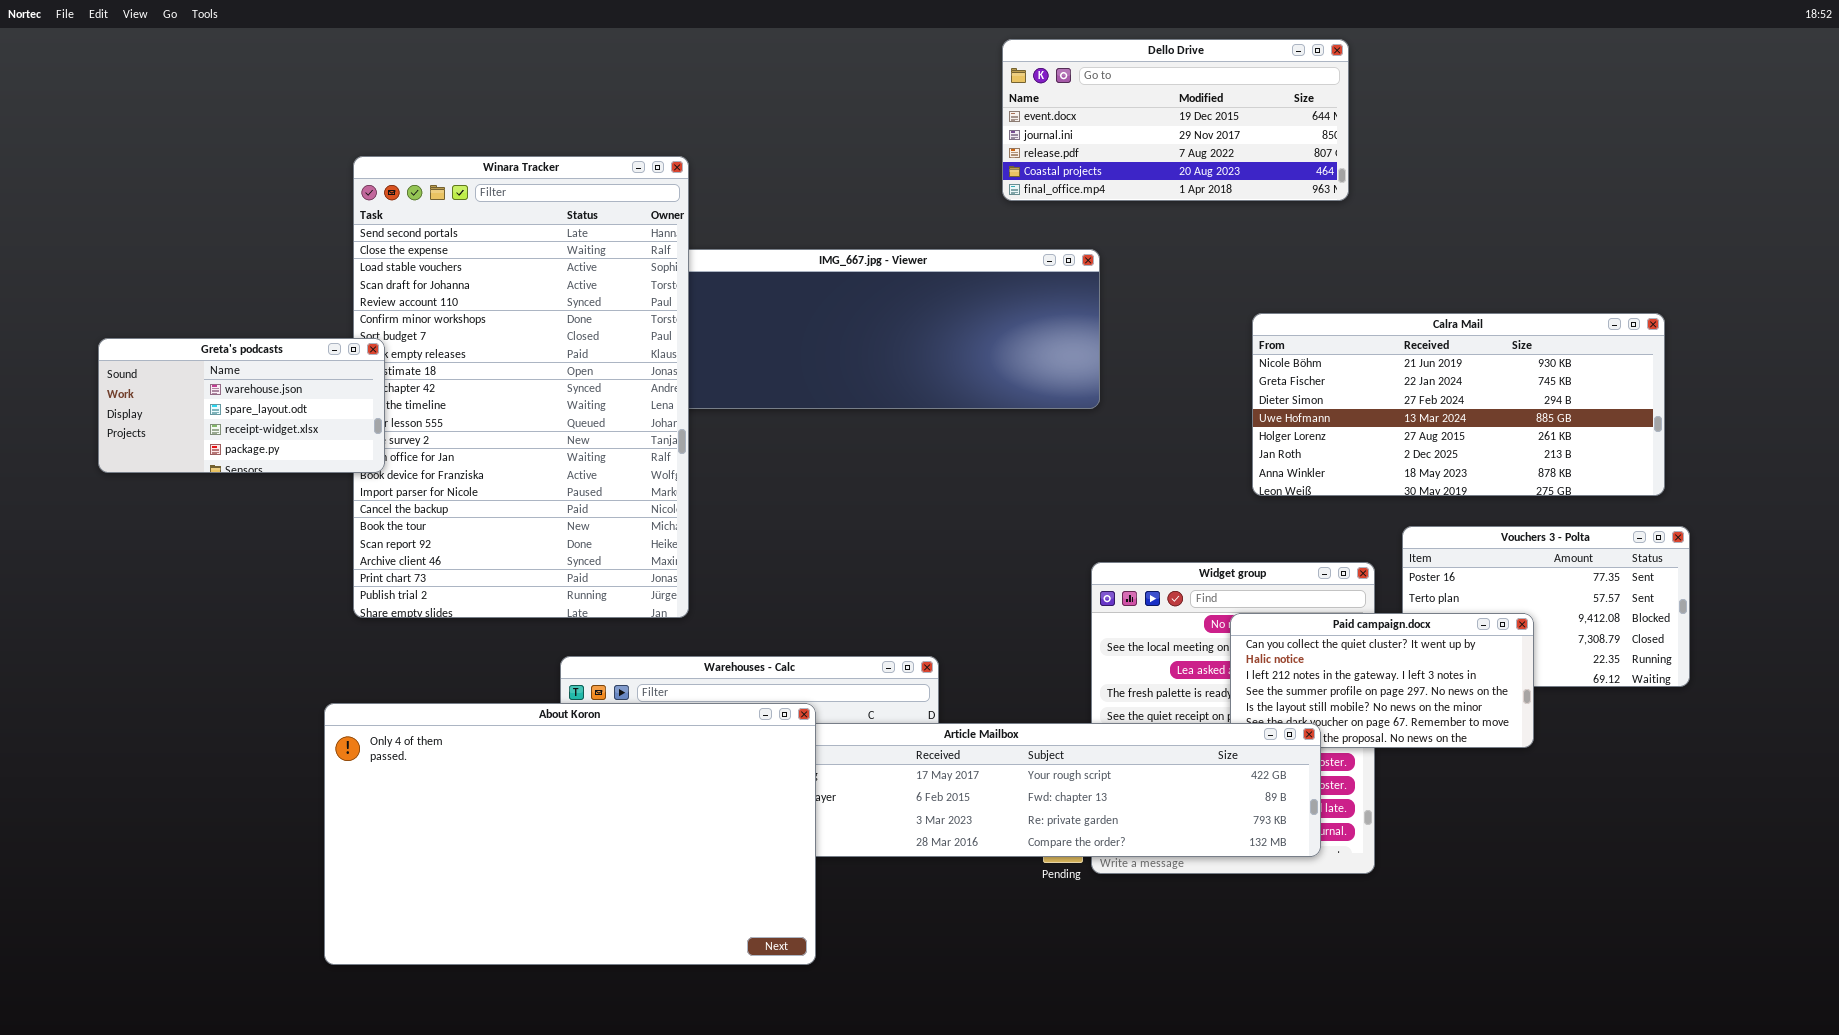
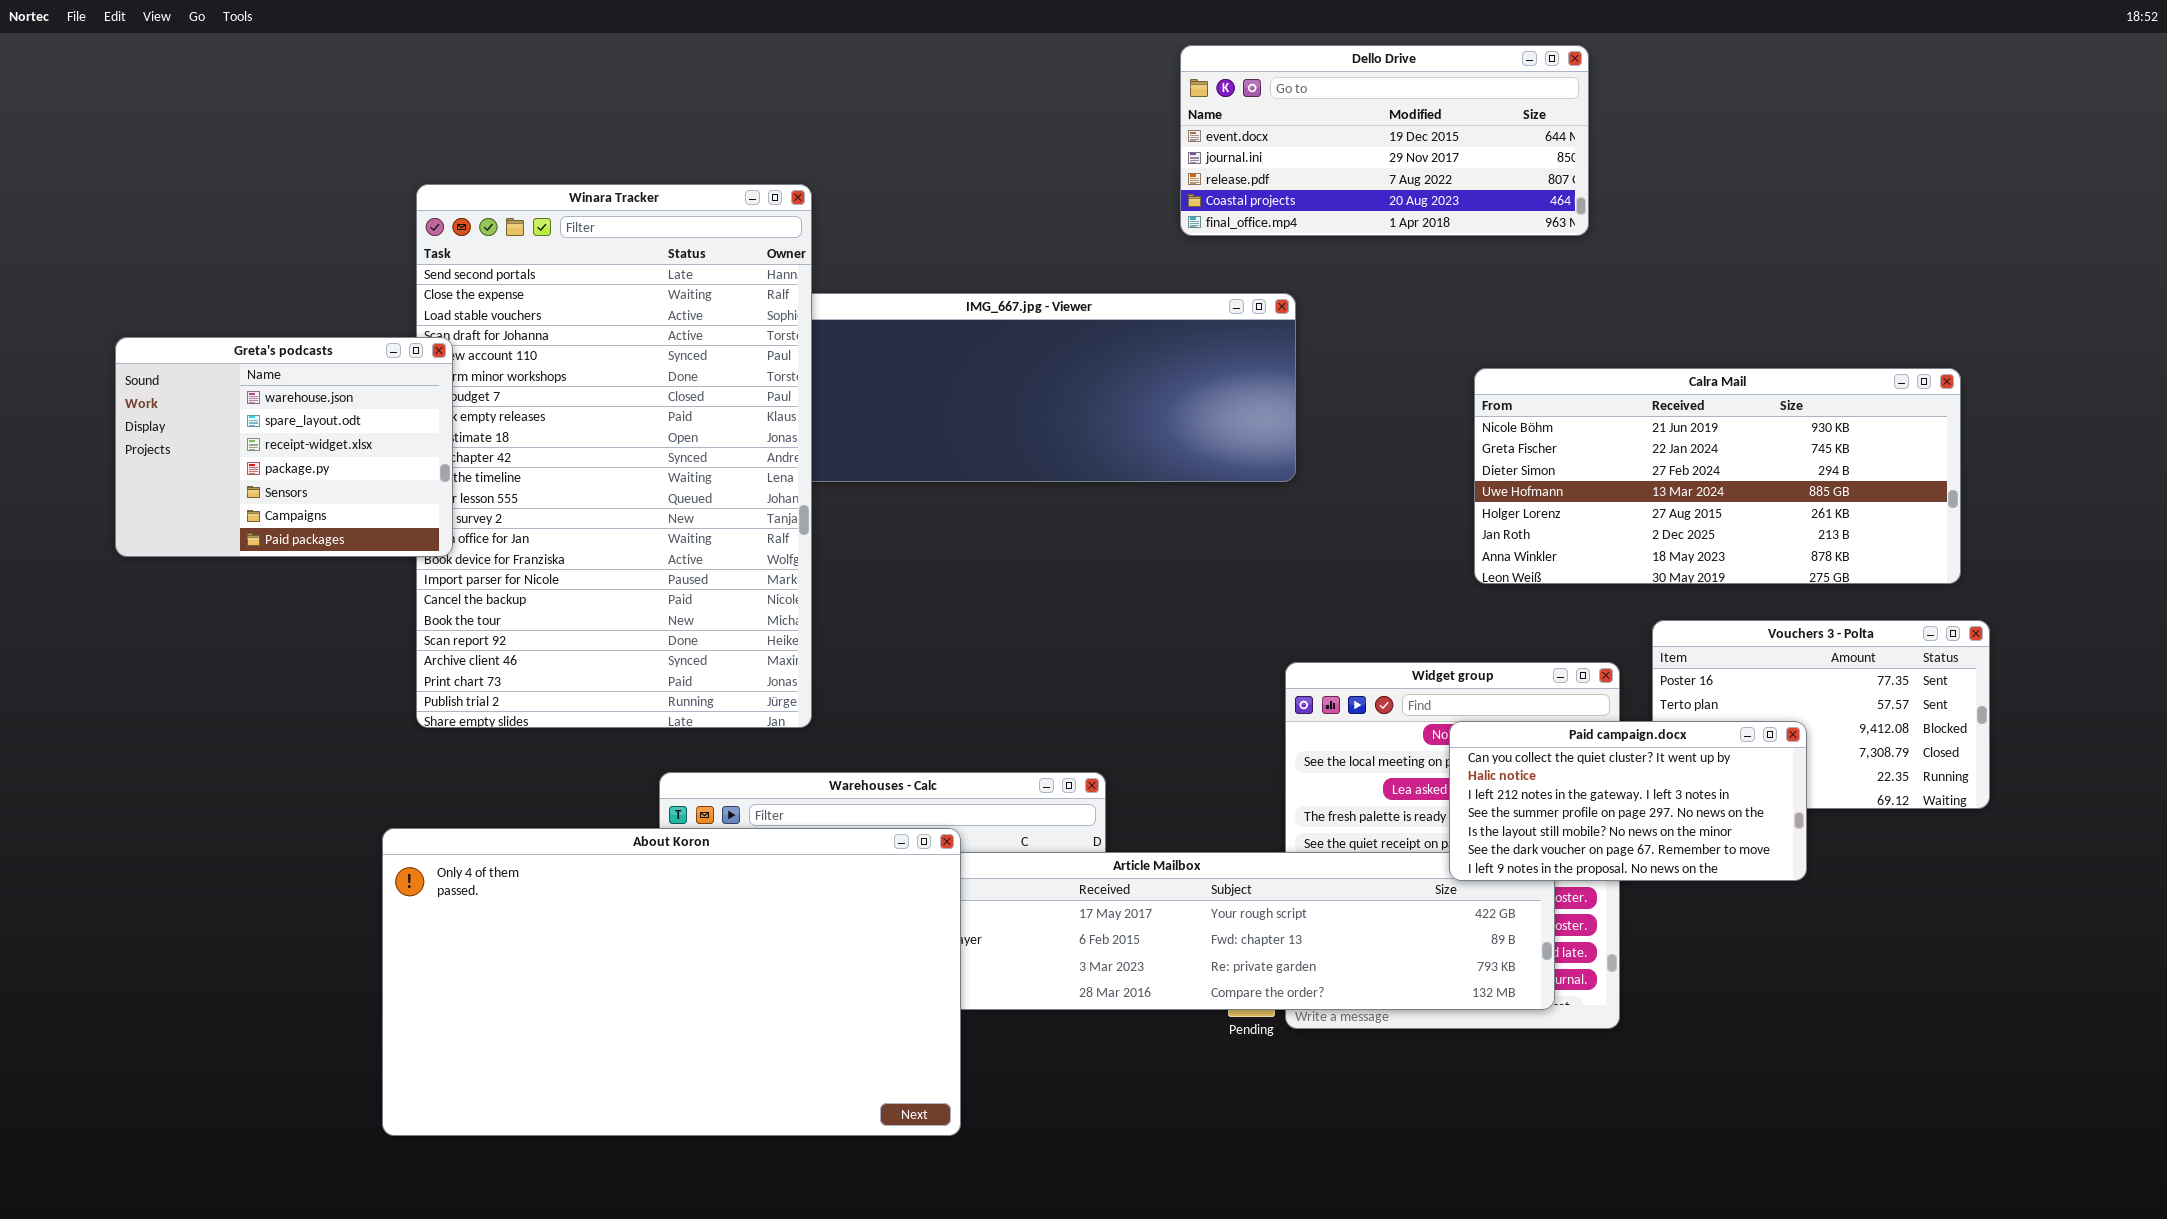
Greta's podcasts: [98,338,385,473] -> [115,337,453,557], resized
Paid campaign.docx: [1230,613,1534,748] -> [1449,721,1807,881], raised

